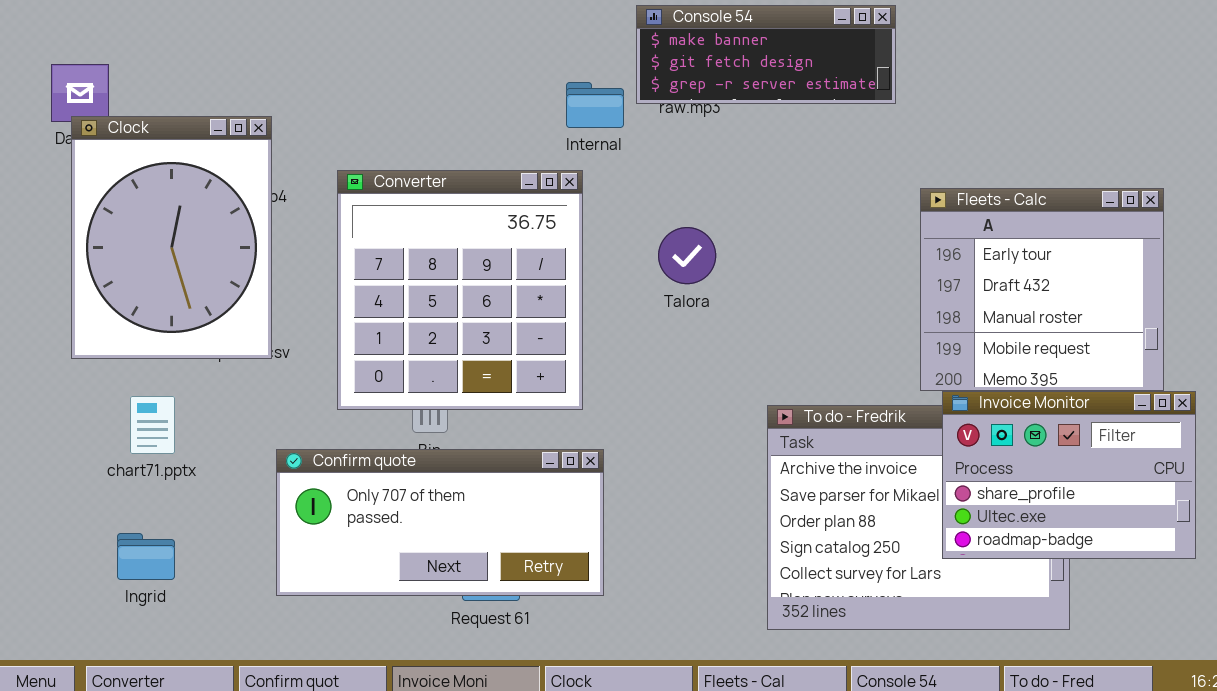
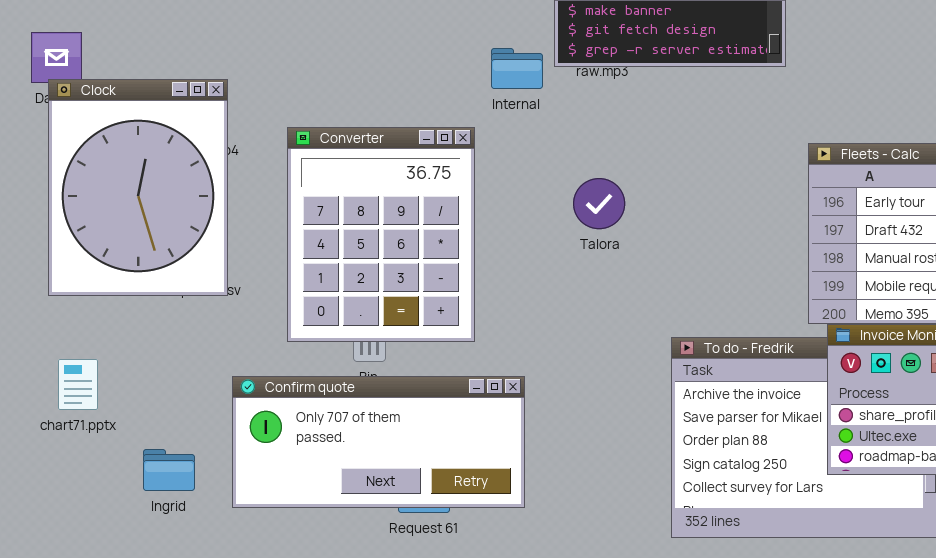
Converter: [337,170,583,410] -> [287,127,475,342], resized
chart71.pptx: [130,396,175,454] -> [58,359,98,410], moved
Ingrid: [117,533,175,580] -> [143,449,195,491], moved

